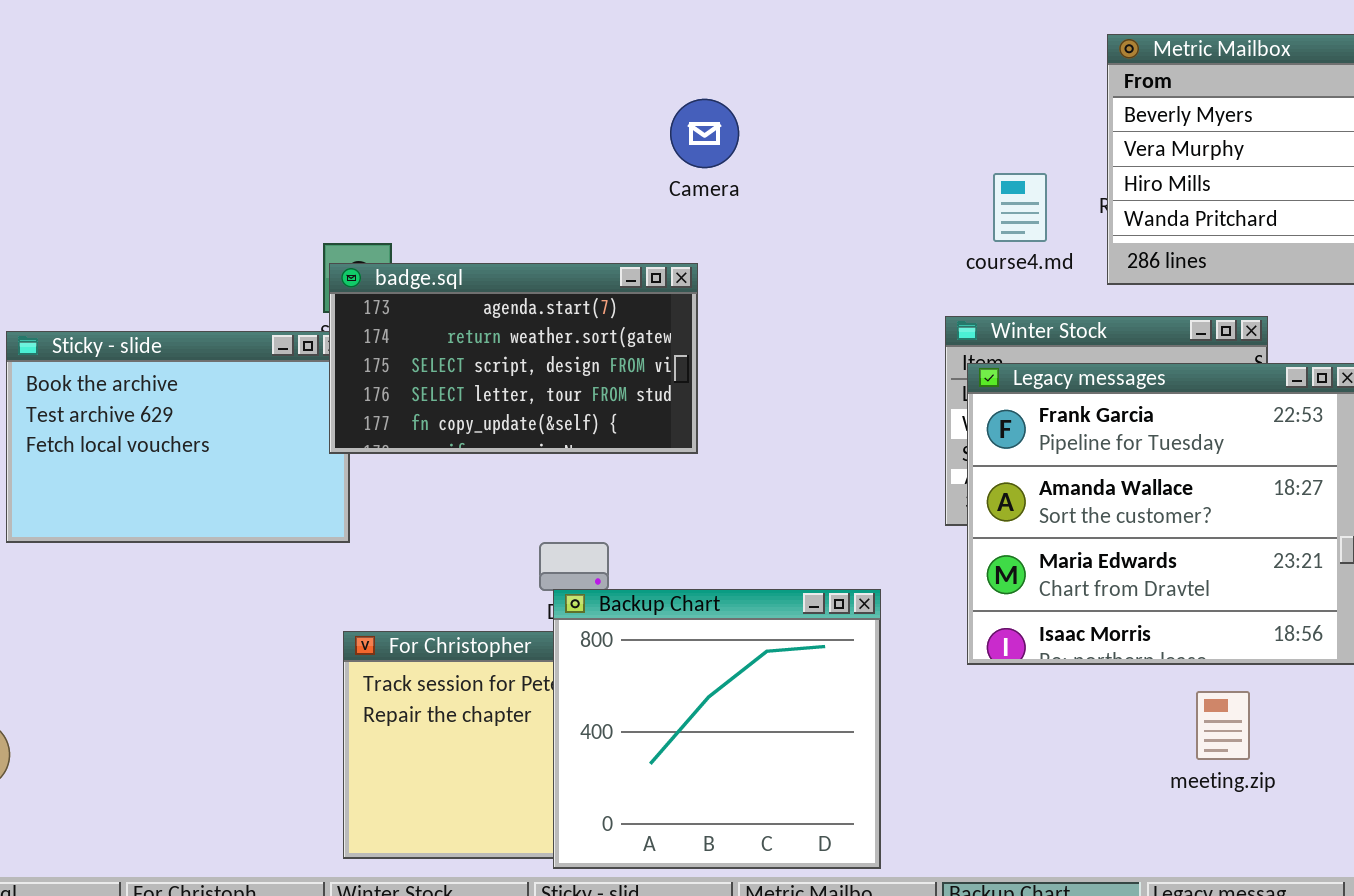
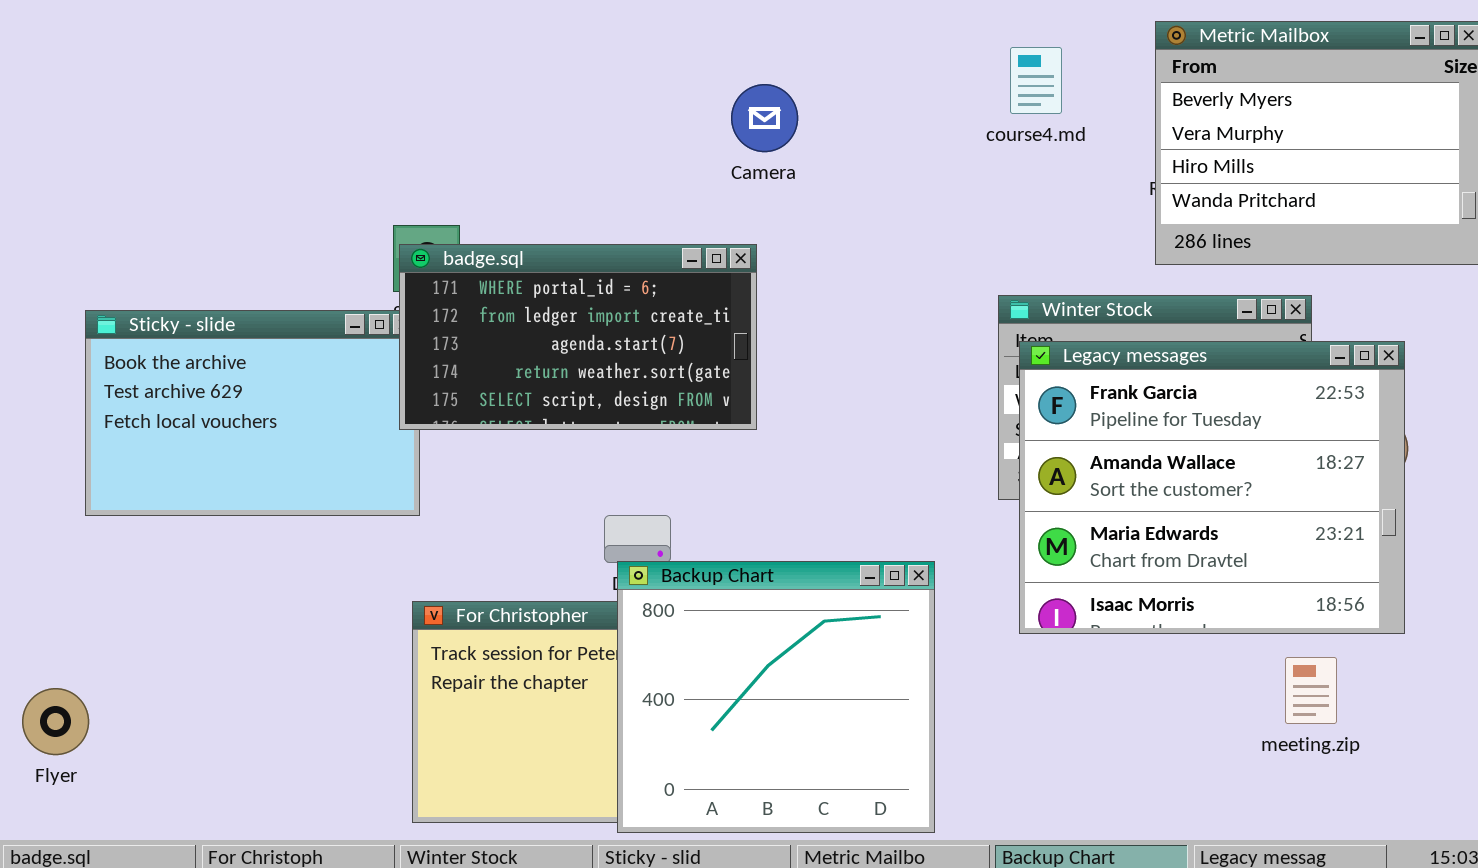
course4.md: [993,173,1047,242] -> [1010,47,1062,114], moved
badge.sql: [329,263,698,454] -> [399,244,757,430], scrolled up 2 rows
meeting.zip: [1196,691,1250,760] -> [1285,657,1337,724], moved

